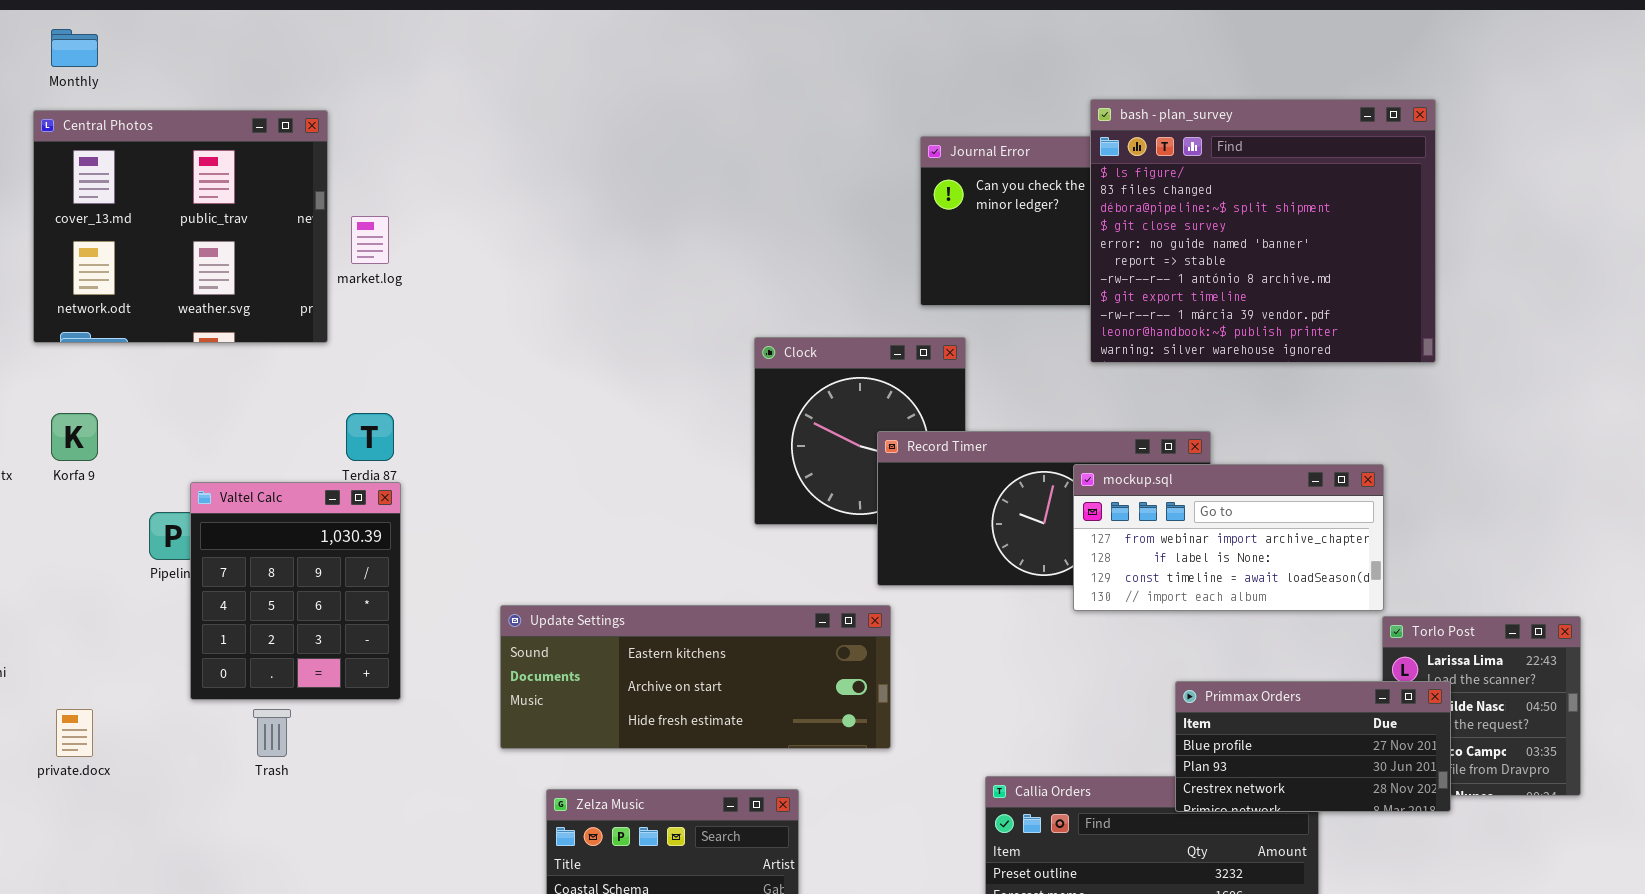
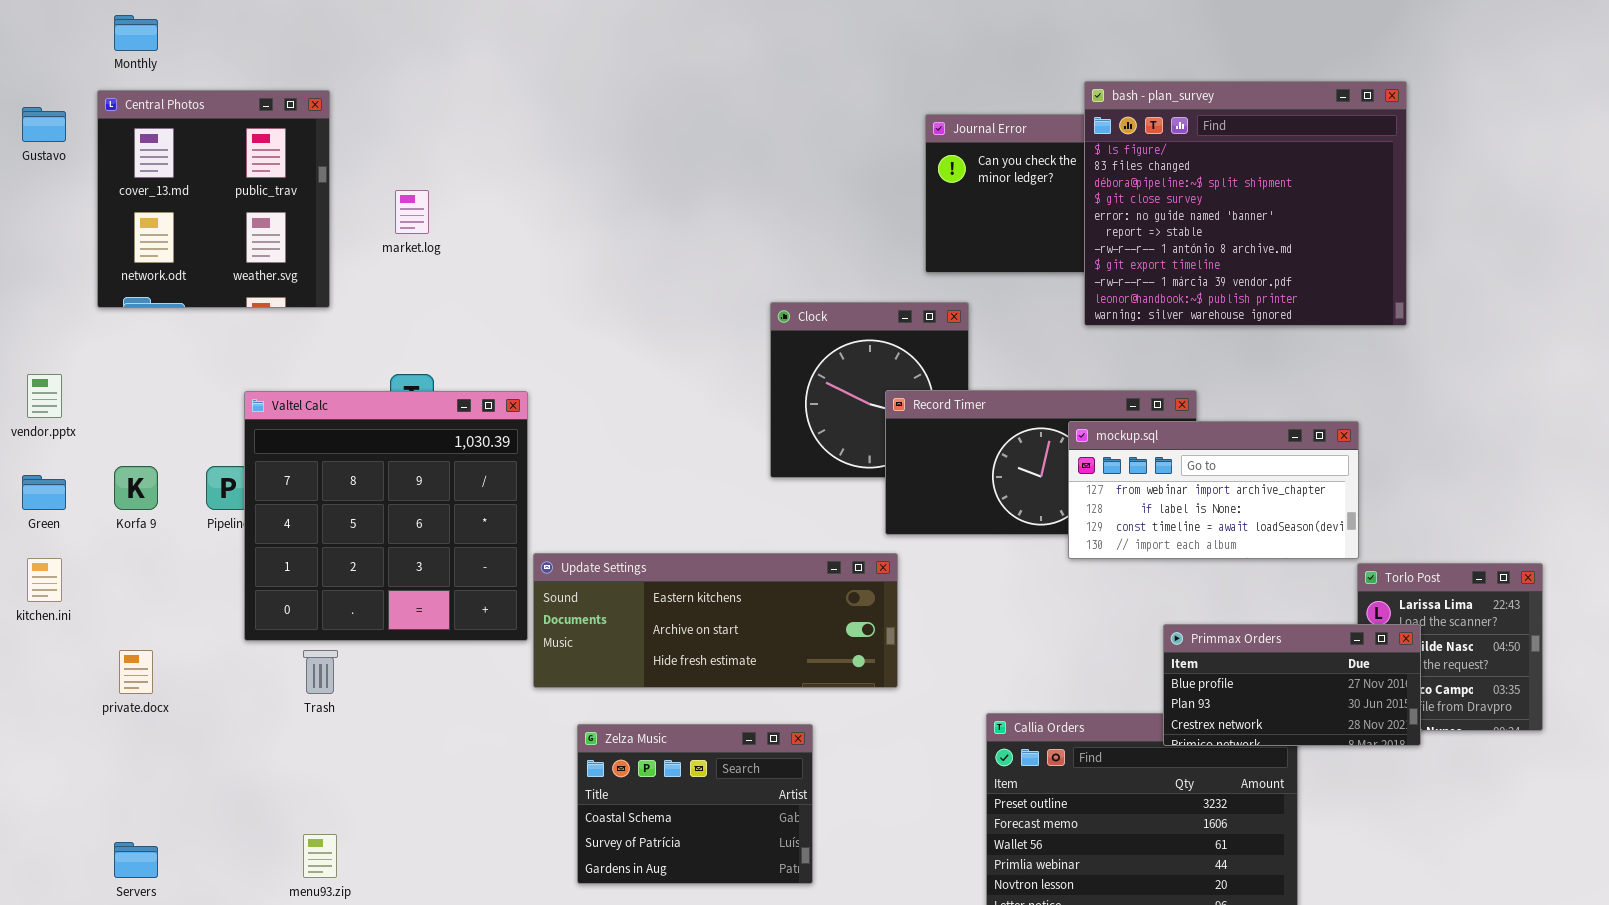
Central Photos: [33,110,328,343] -> [97,90,330,308], resized
Korfa 9: [51,413,98,461] -> [114,466,158,510], moved
Valtel Calc: [190,482,401,700] -> [244,391,528,641], resized

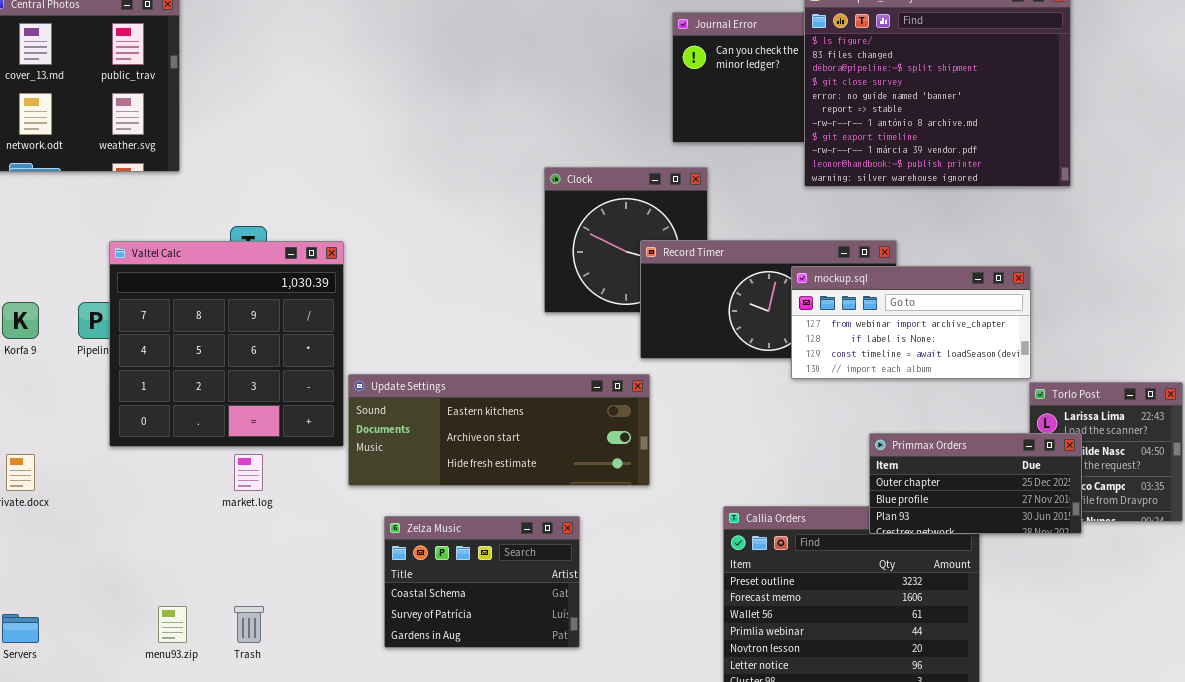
market.log: [395,190,429,234] -> [234,454,263,491], moved
Primmax Orders: [1163,624,1421,746] -> [869,433,1082,534], scrolled up 1 row
Trash: [303,650,338,694] -> [234,606,264,643], moved

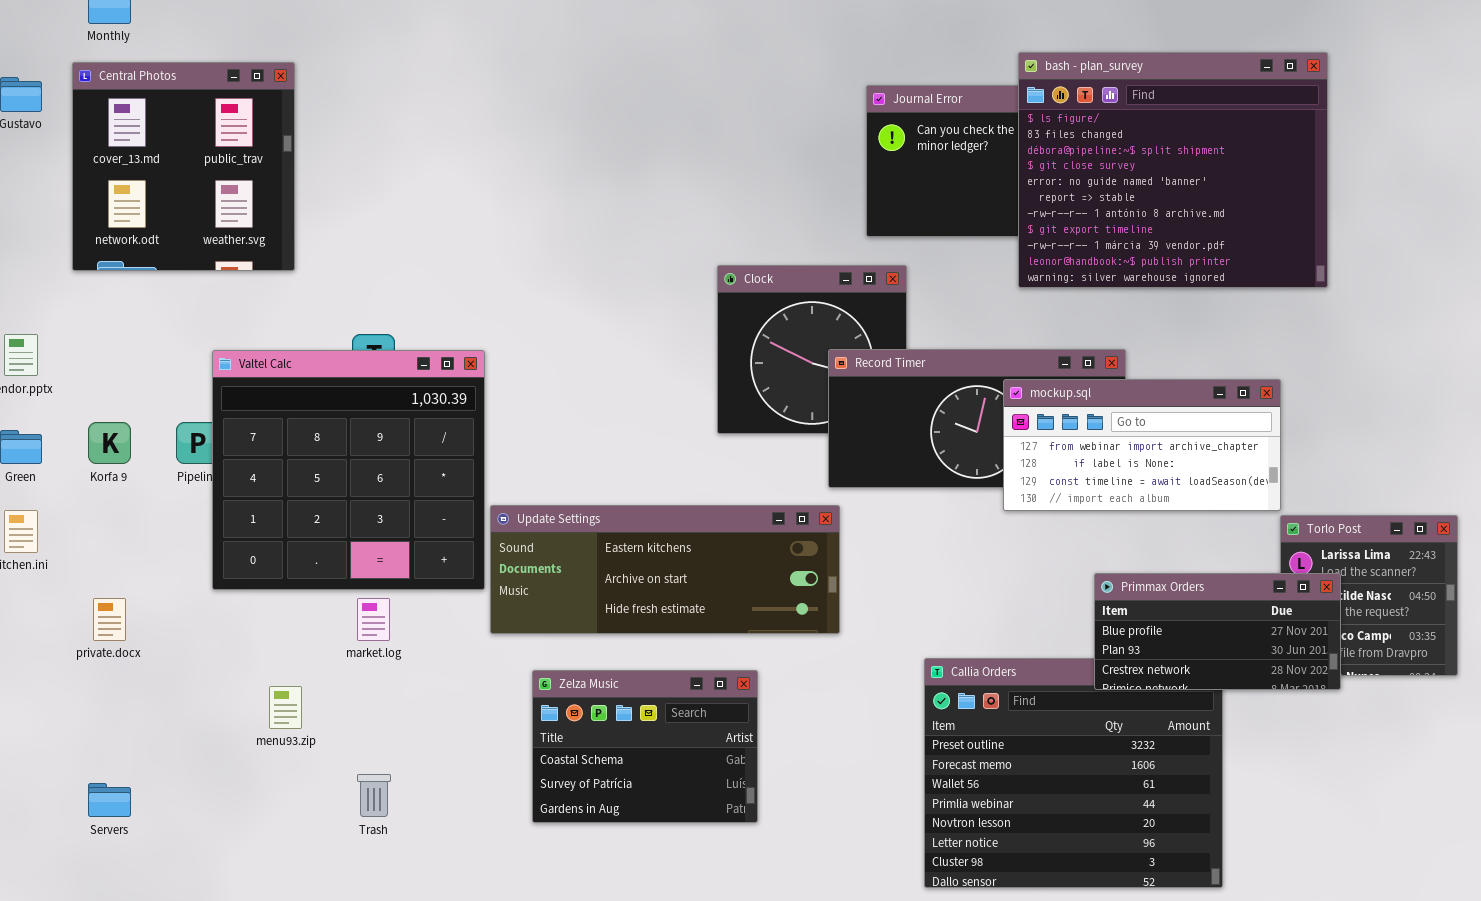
Primmax Orders: [869,433,1082,534] -> [1094,573,1341,690], scrolled down 1 row
menu93.zip: [158,606,187,643] -> [269,686,302,729], moved

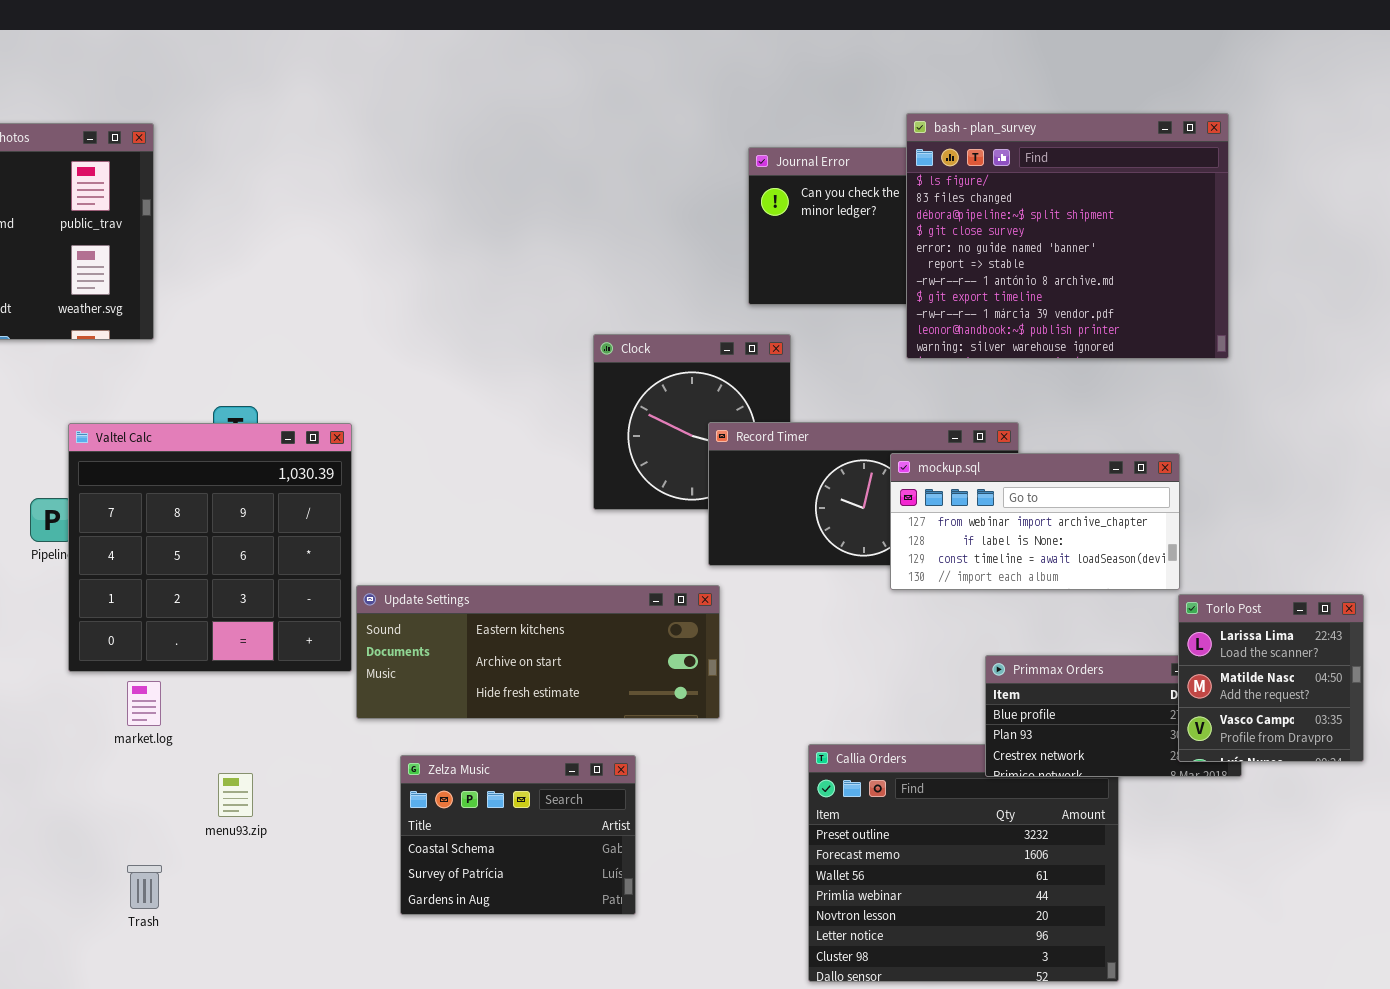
Torlo Post: [1280,515,1458,676] -> [1178,594,1364,762], raised
market.log: [357,598,390,641] -> [127,681,161,726], moved
menu93.zip: [269,686,302,729] -> [218,773,253,817], moved
Trash: [357,774,391,817] -> [127,865,162,909], moved

